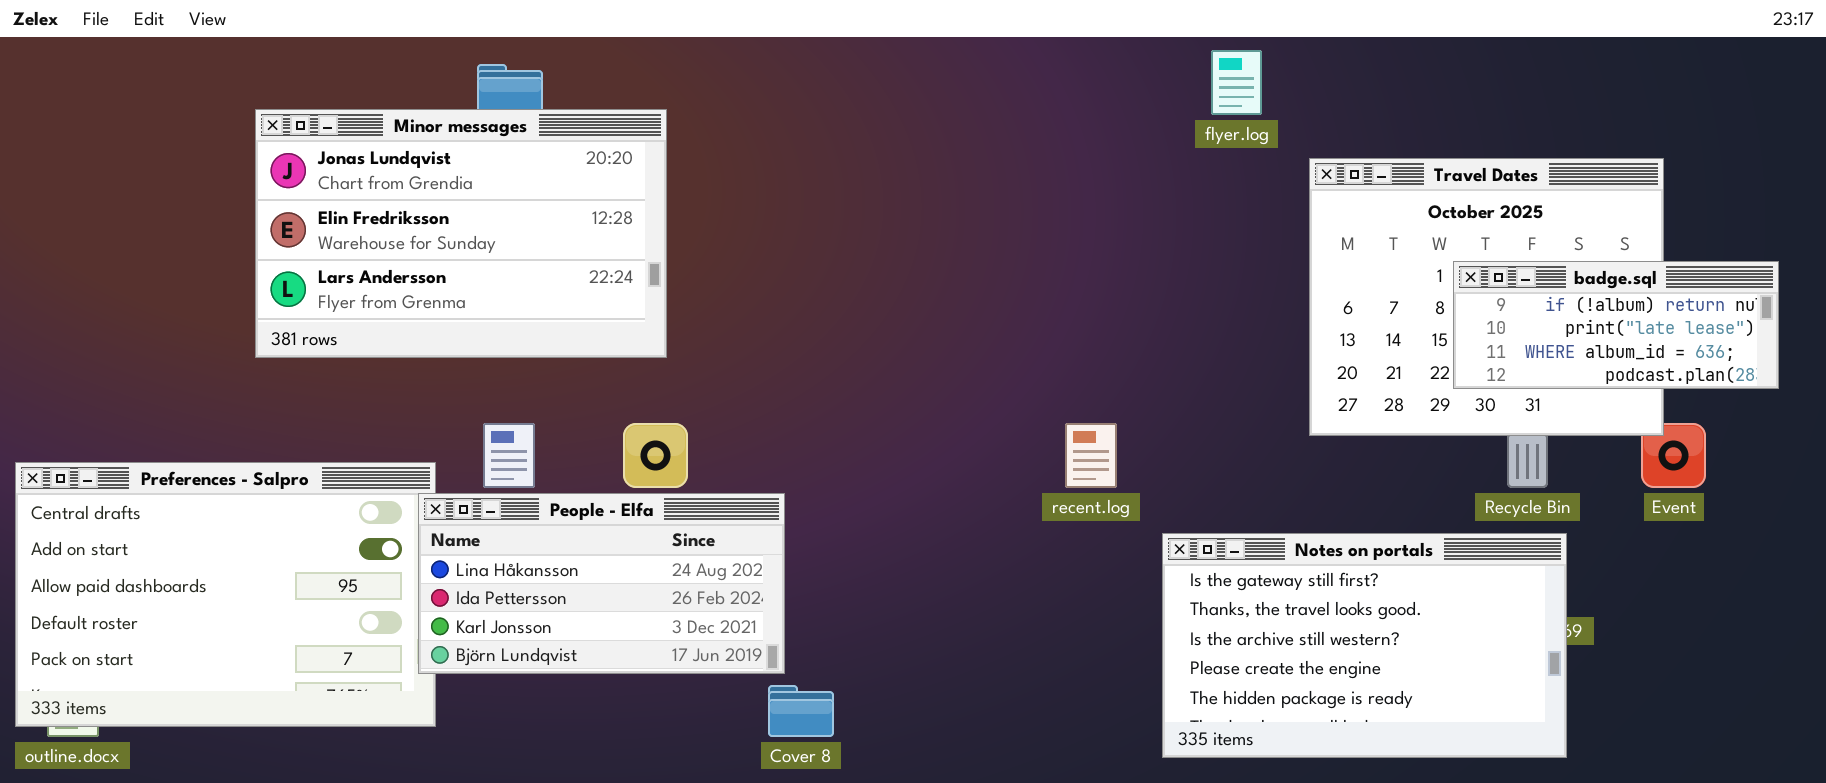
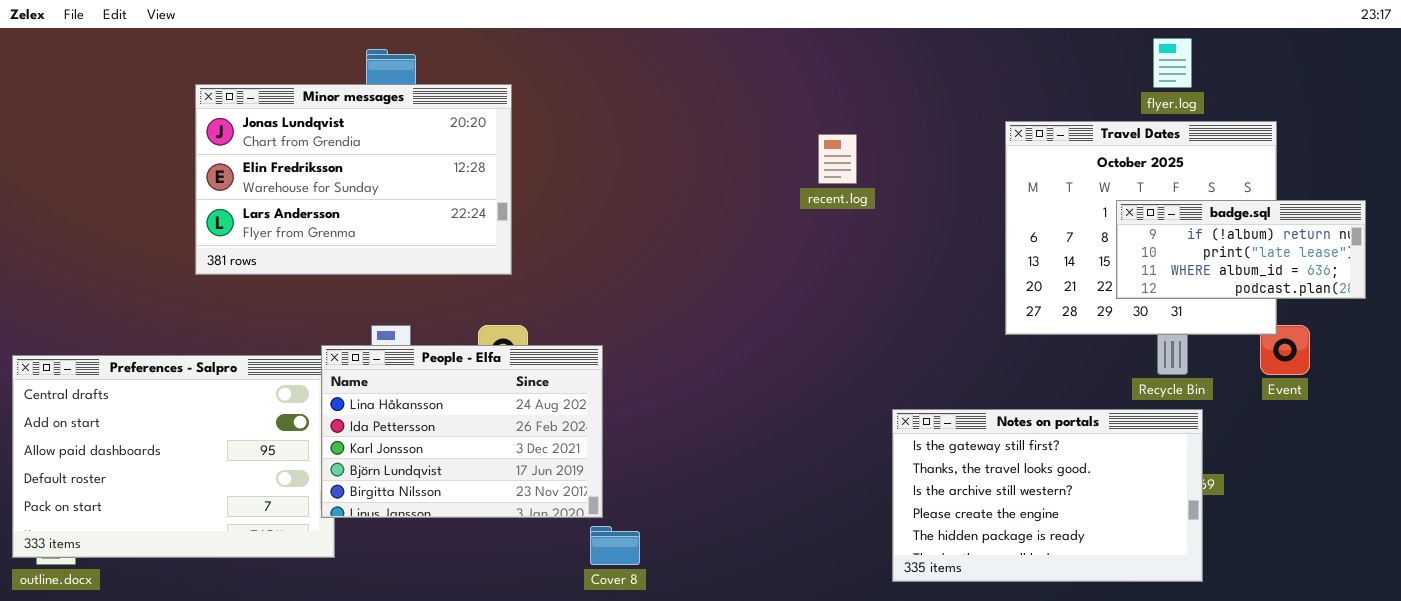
flyer.log: [1211,50,1262,115] -> [1153,38,1192,88], moved
recent.log: [1065,423,1117,488] -> [818,134,857,184], moved
People - Elfa: [418,493,785,674] -> [321,345,603,518], resized

